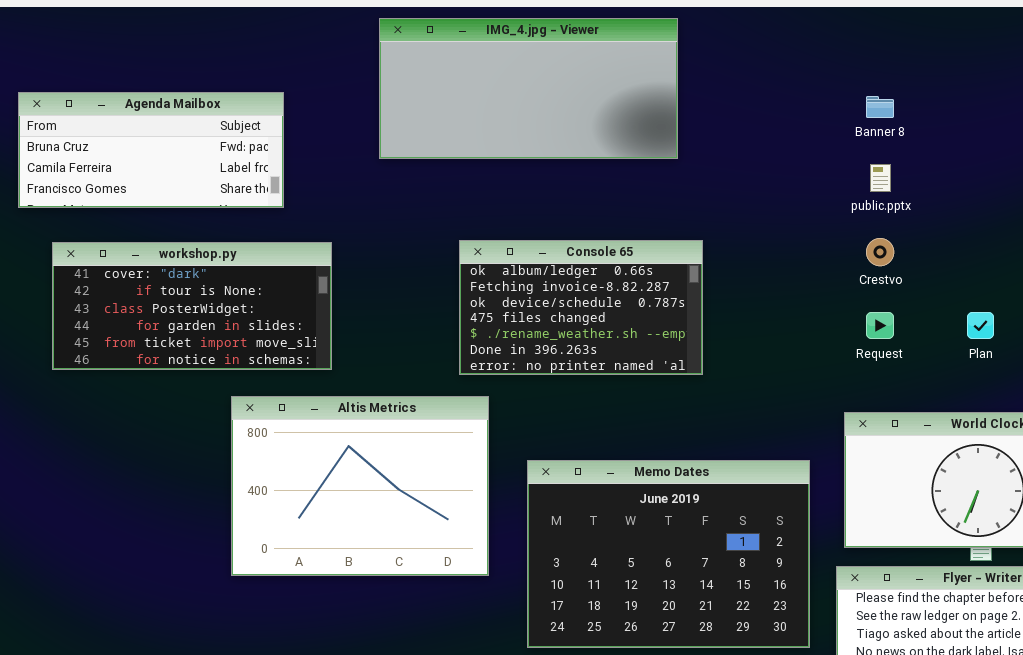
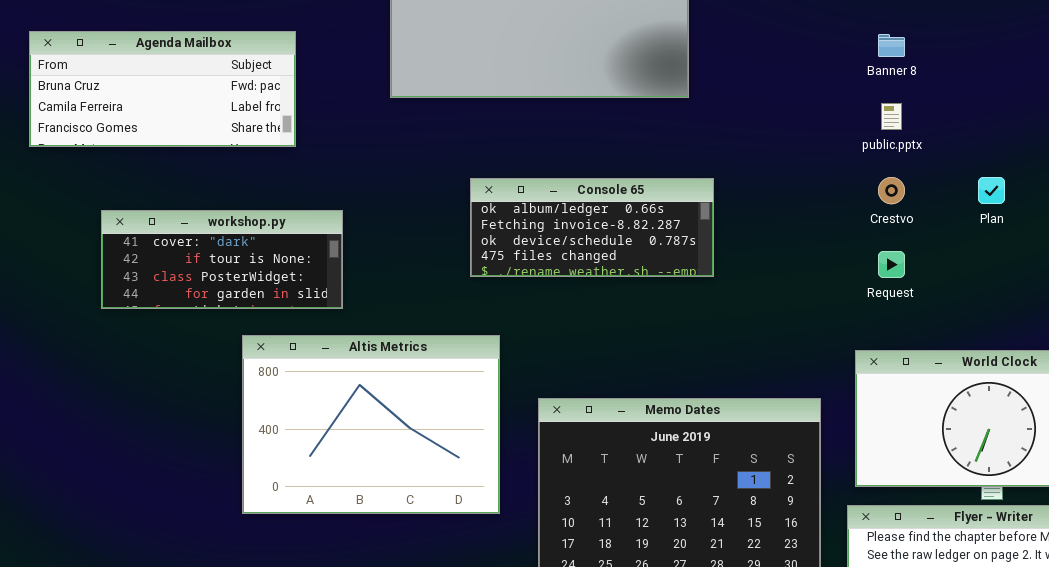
Console 65: [459,240,703,375] -> [470,178,714,277], resized
workshop.py: [52,242,332,370] -> [101,210,343,309], resized
Plan: [967,312,994,339] -> [978,177,1005,204], moved

